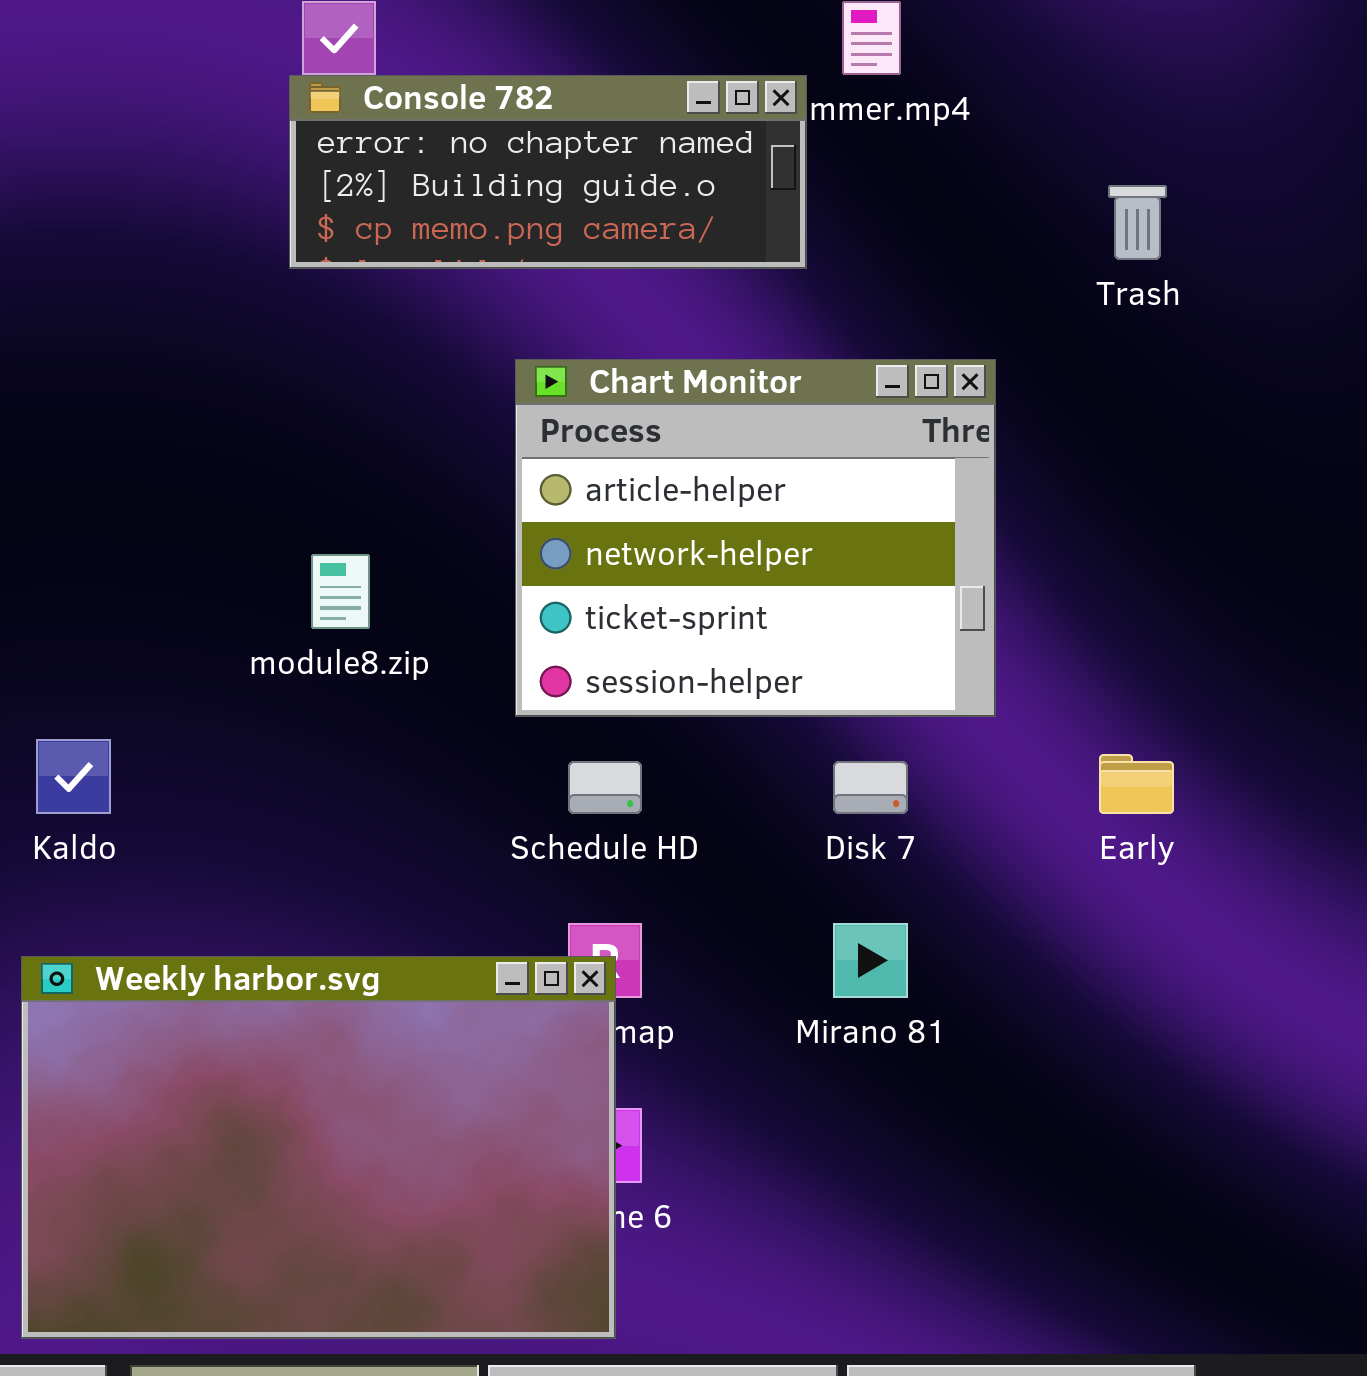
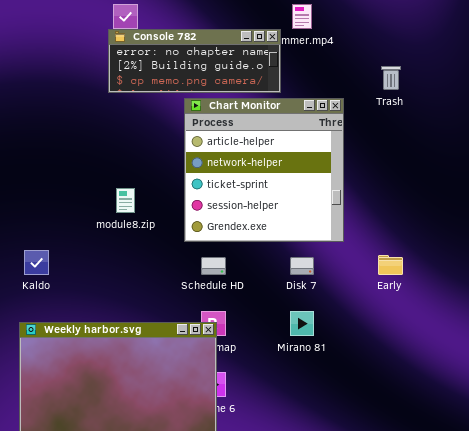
Chart Monitor: [515,359,996,717] -> [184,98,344,242], resized

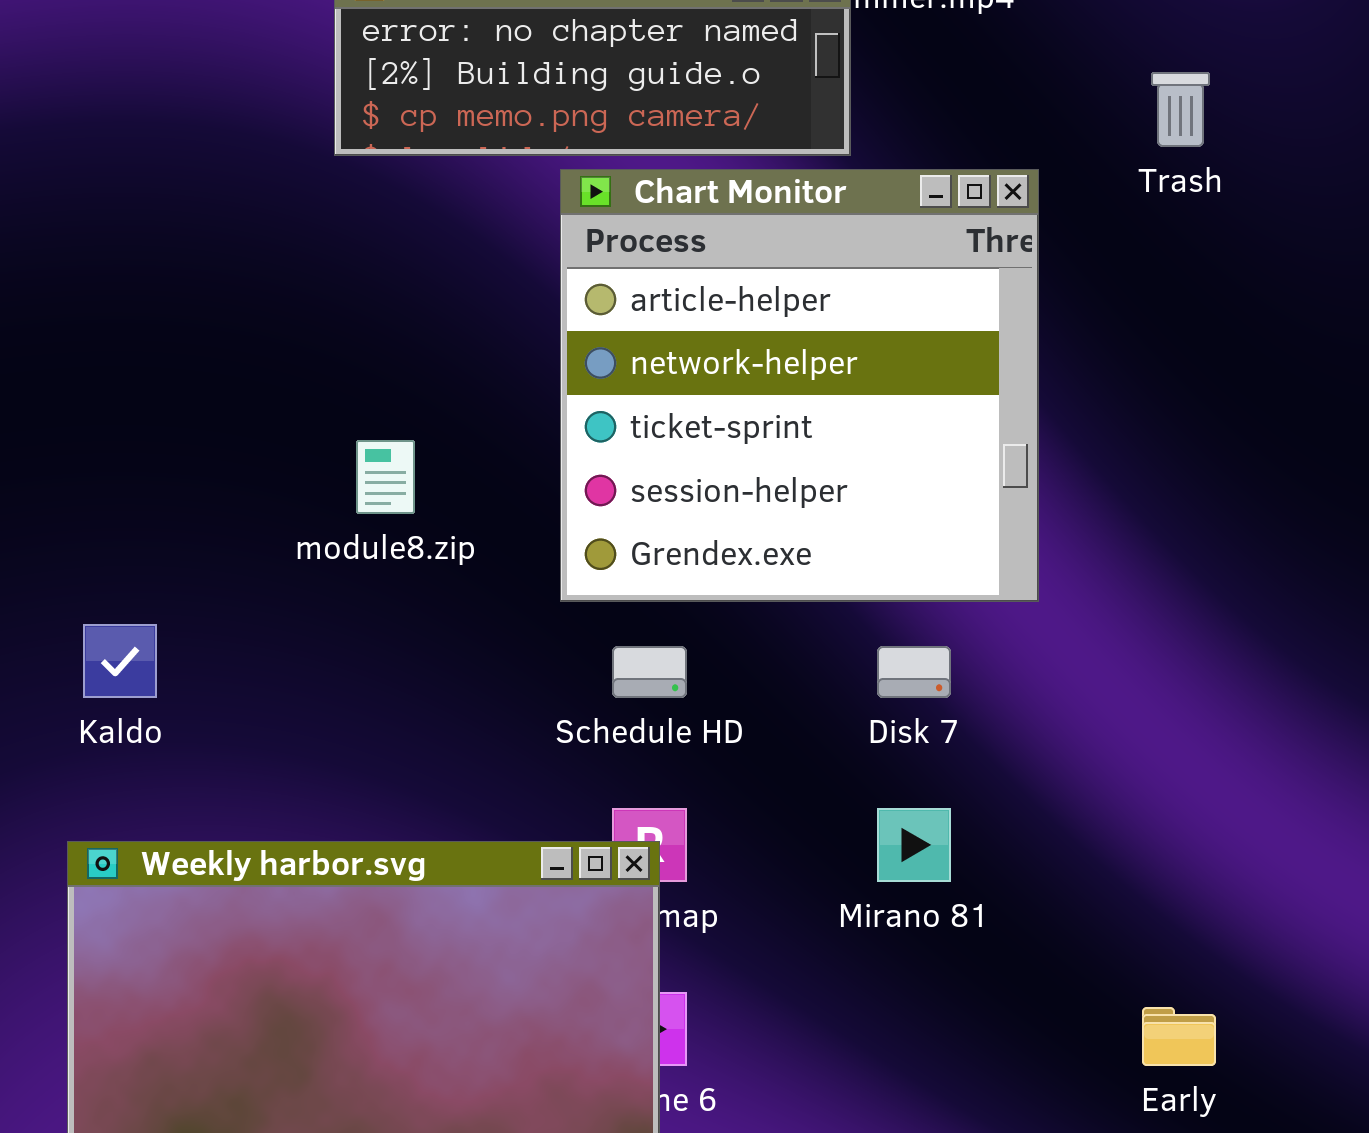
Early: [378,255,403,275] -> [1142,1007,1216,1066], moved

